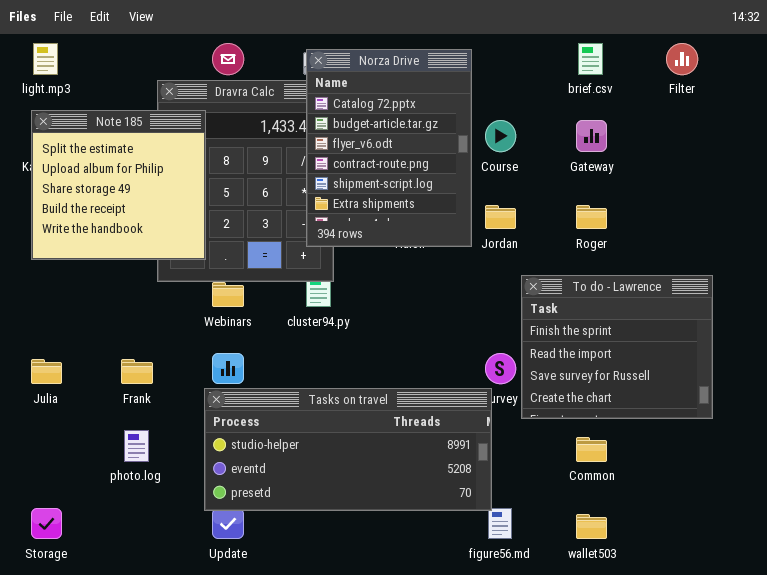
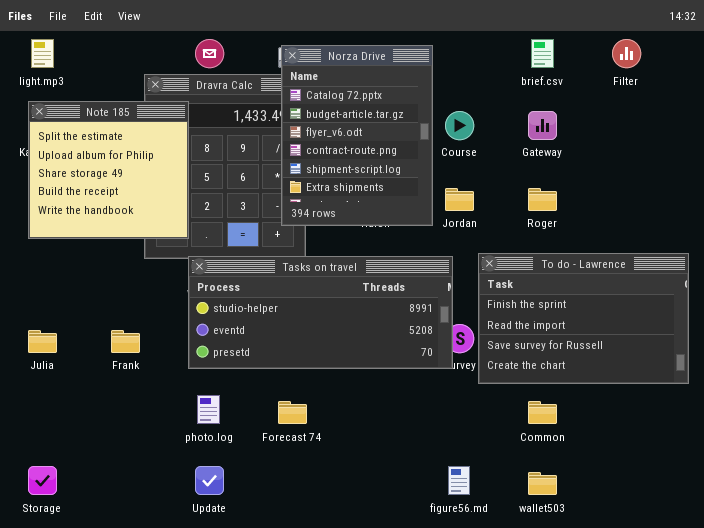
To do - Lawrence: [521,275,713,419] -> [478,253,689,384], resized
Tasks on travel: [204,388,492,511] -> [188,256,453,369], moved
photo.log: [124,430,149,462] -> [197,395,220,424], moved

